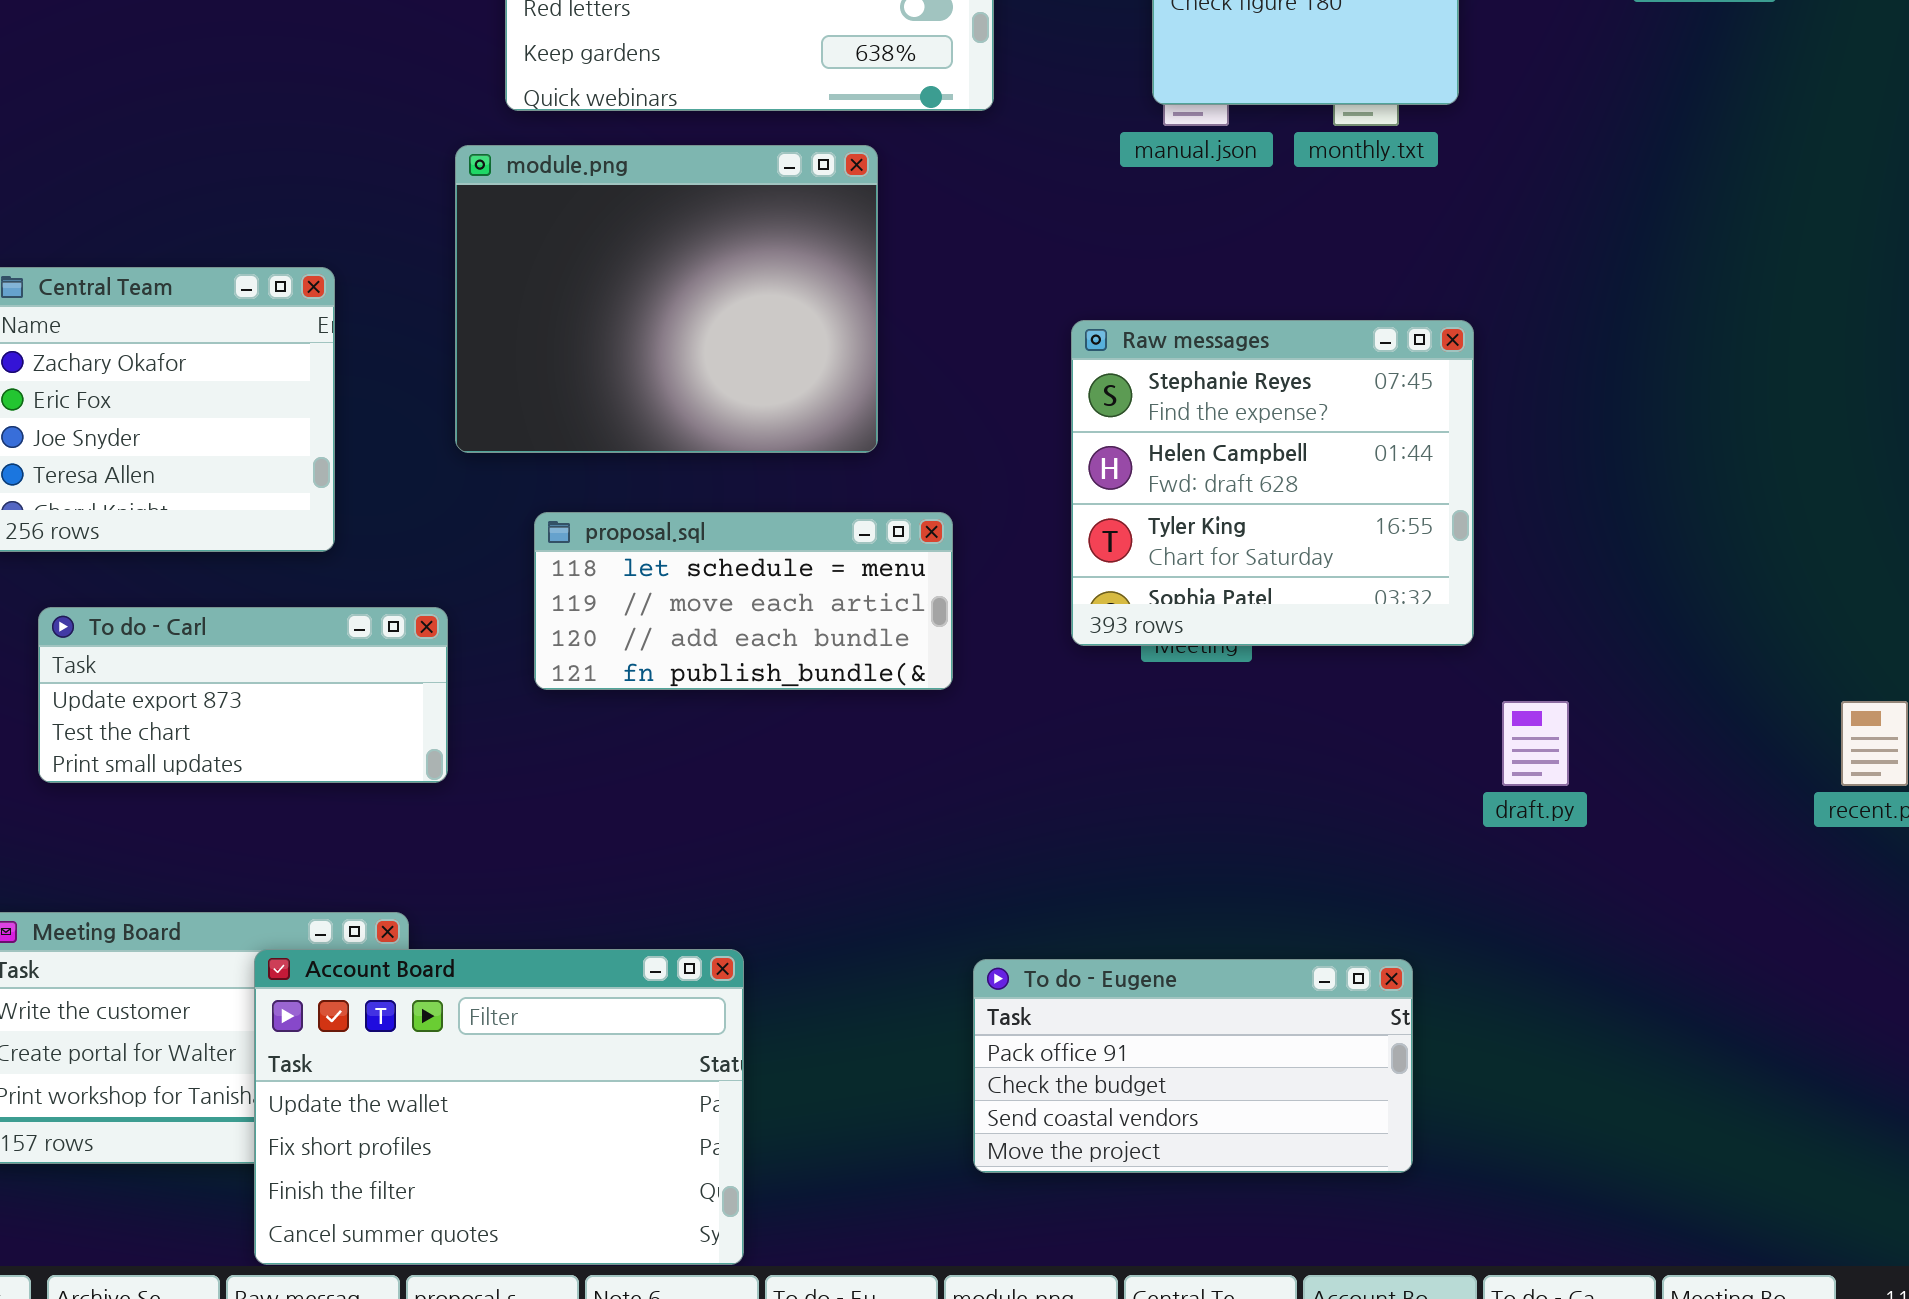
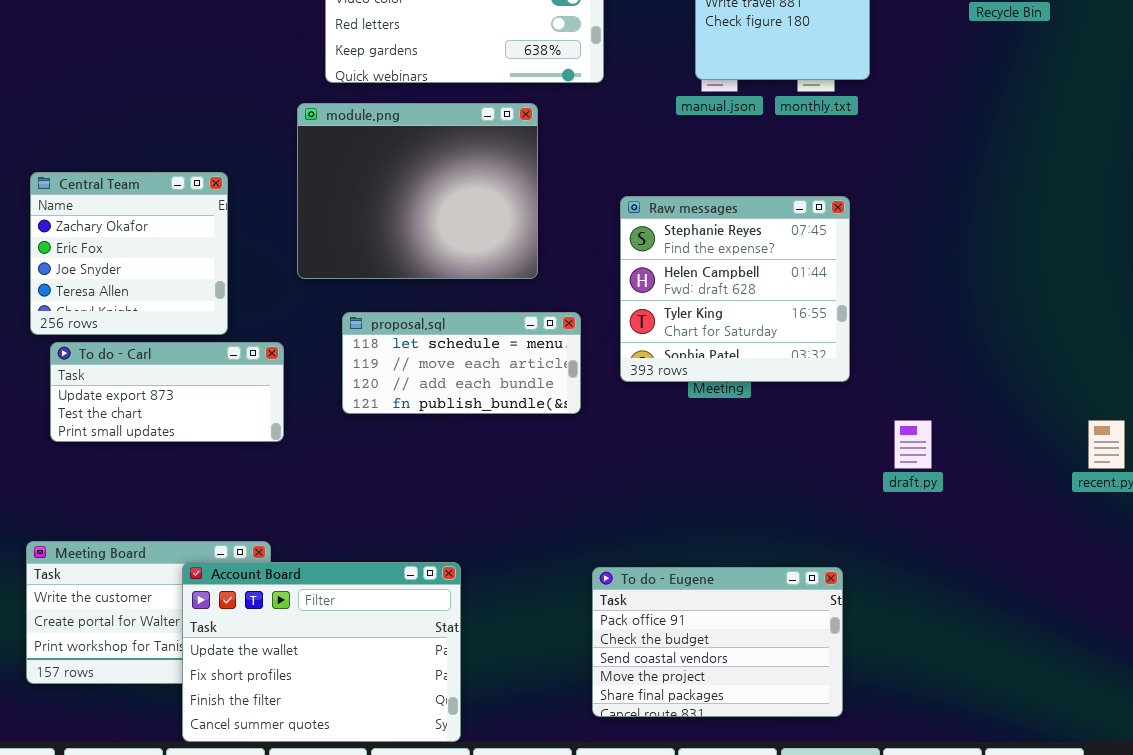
Raw messages: [1071,320,1474,646] -> [620,196,850,382], moved
To do - Carl: [38,607,448,783] -> [50,342,284,442], moved
To do - Eugene: [973,959,1413,1173] -> [592,567,843,717], resized

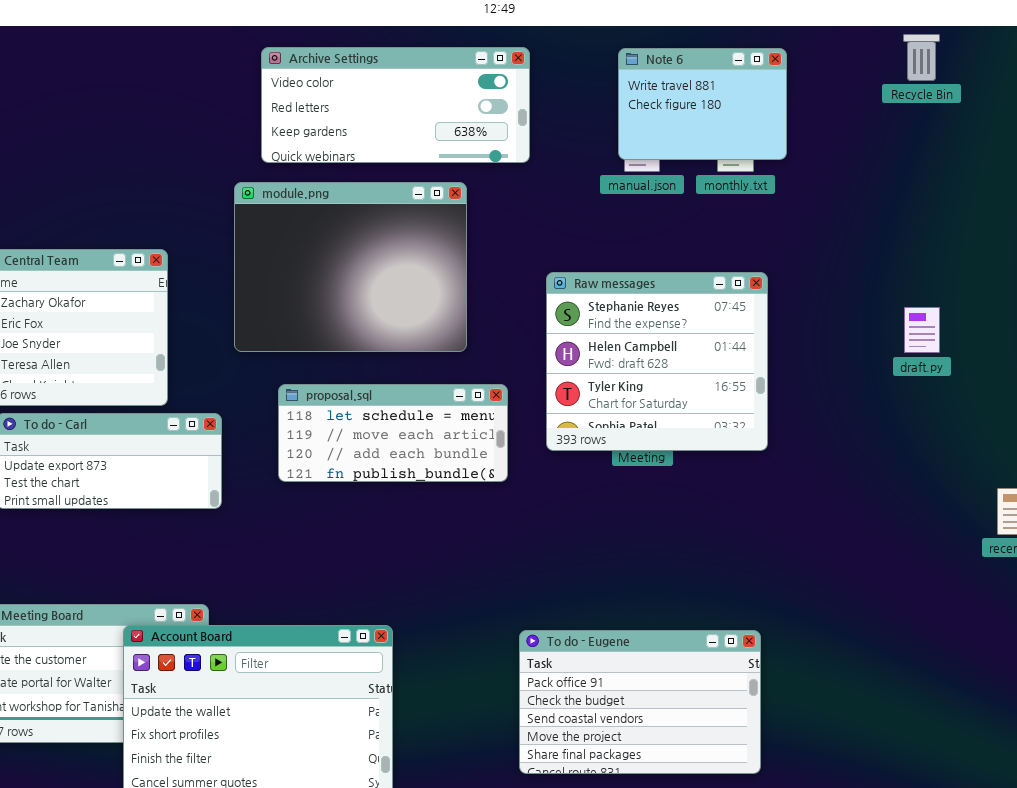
draft.py: [894,420,932,469] -> [904,307,940,353], moved

